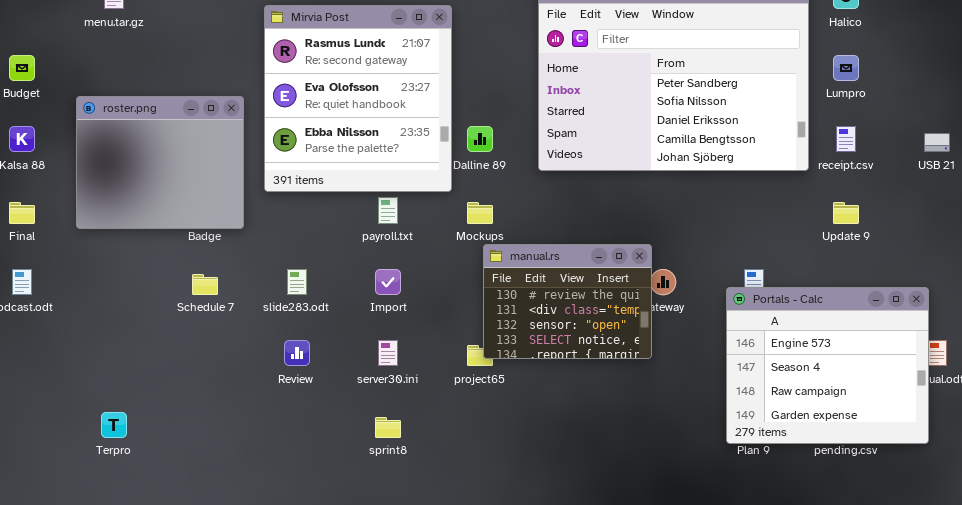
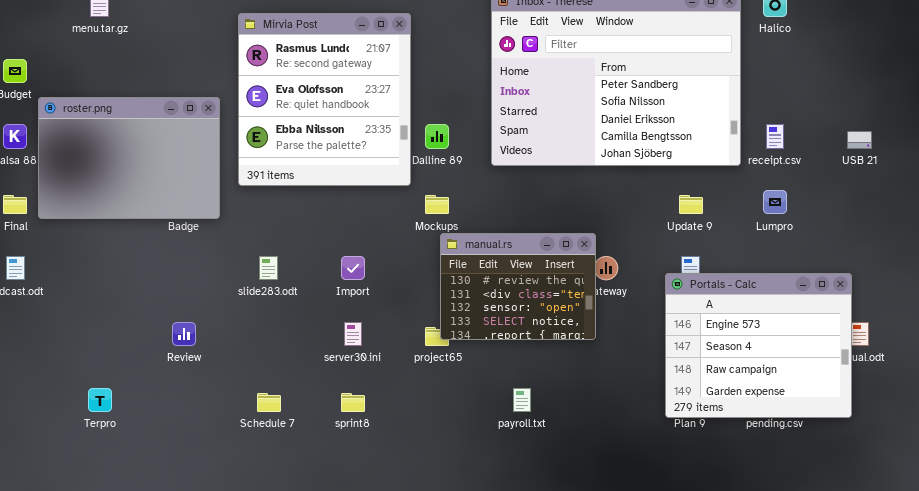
Lumpro: [833,55,859,81] -> [763,190,787,214], moved
roster.png: [76,96,244,229] -> [38,97,220,219], resized
payroll.txt: [378,197,398,224] -> [513,388,531,412], moved
Update 9: [833,202,859,224] -> [679,195,703,214], moved
Schedule 7: [192,274,218,295] -> [257,393,281,412], moved
Review: [284,340,310,366] -> [172,322,196,346], moved

